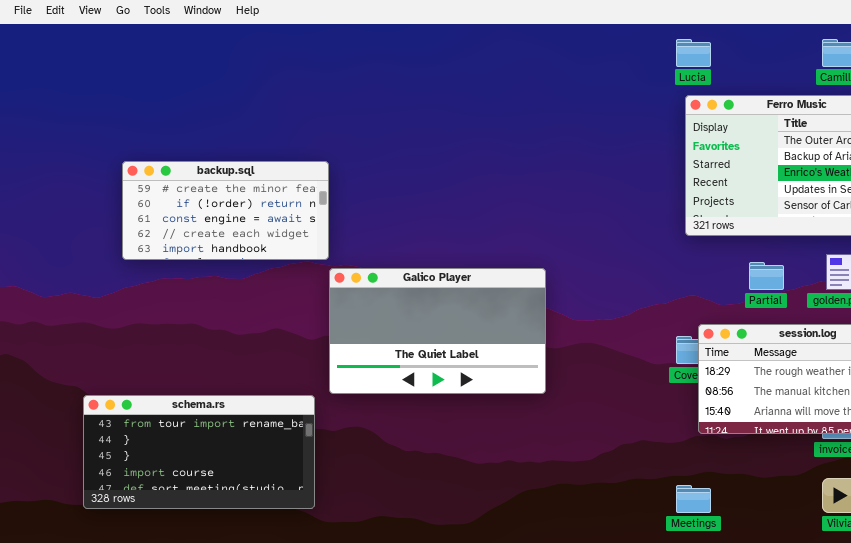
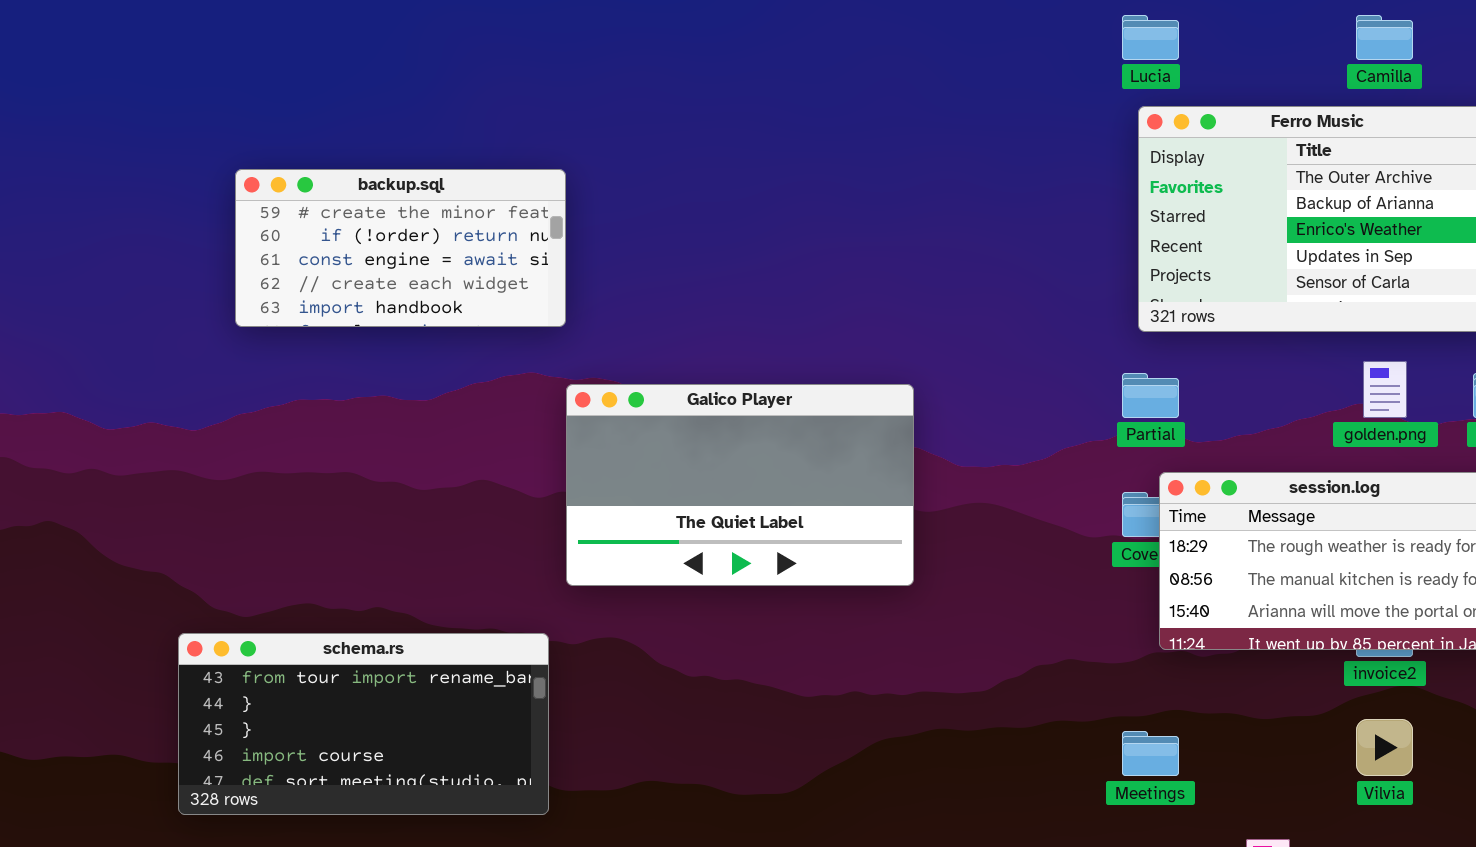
backup.sql: [122,161,329,260] -> [235,169,566,327], moved
Partial: [749,262,784,290] -> [1122,373,1179,418], moved
schema.rs: [83,395,315,509] -> [178,633,549,815], moved

